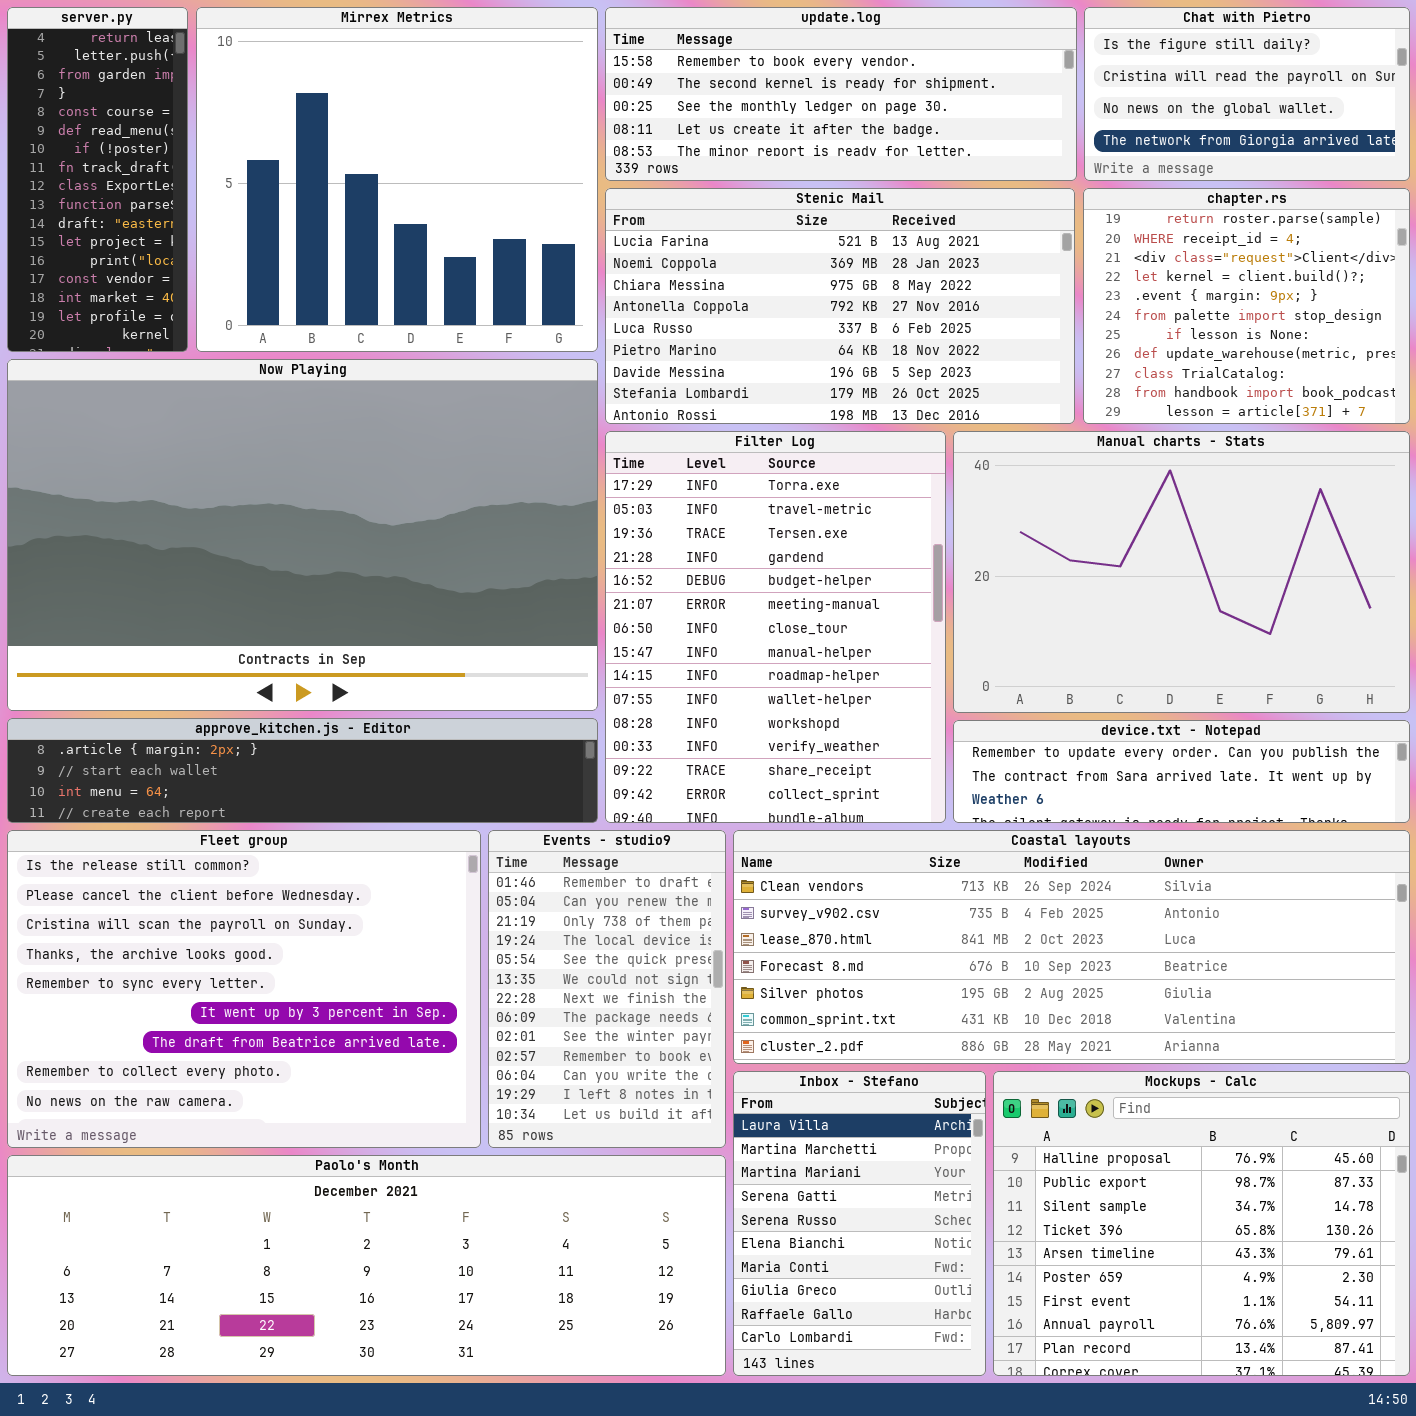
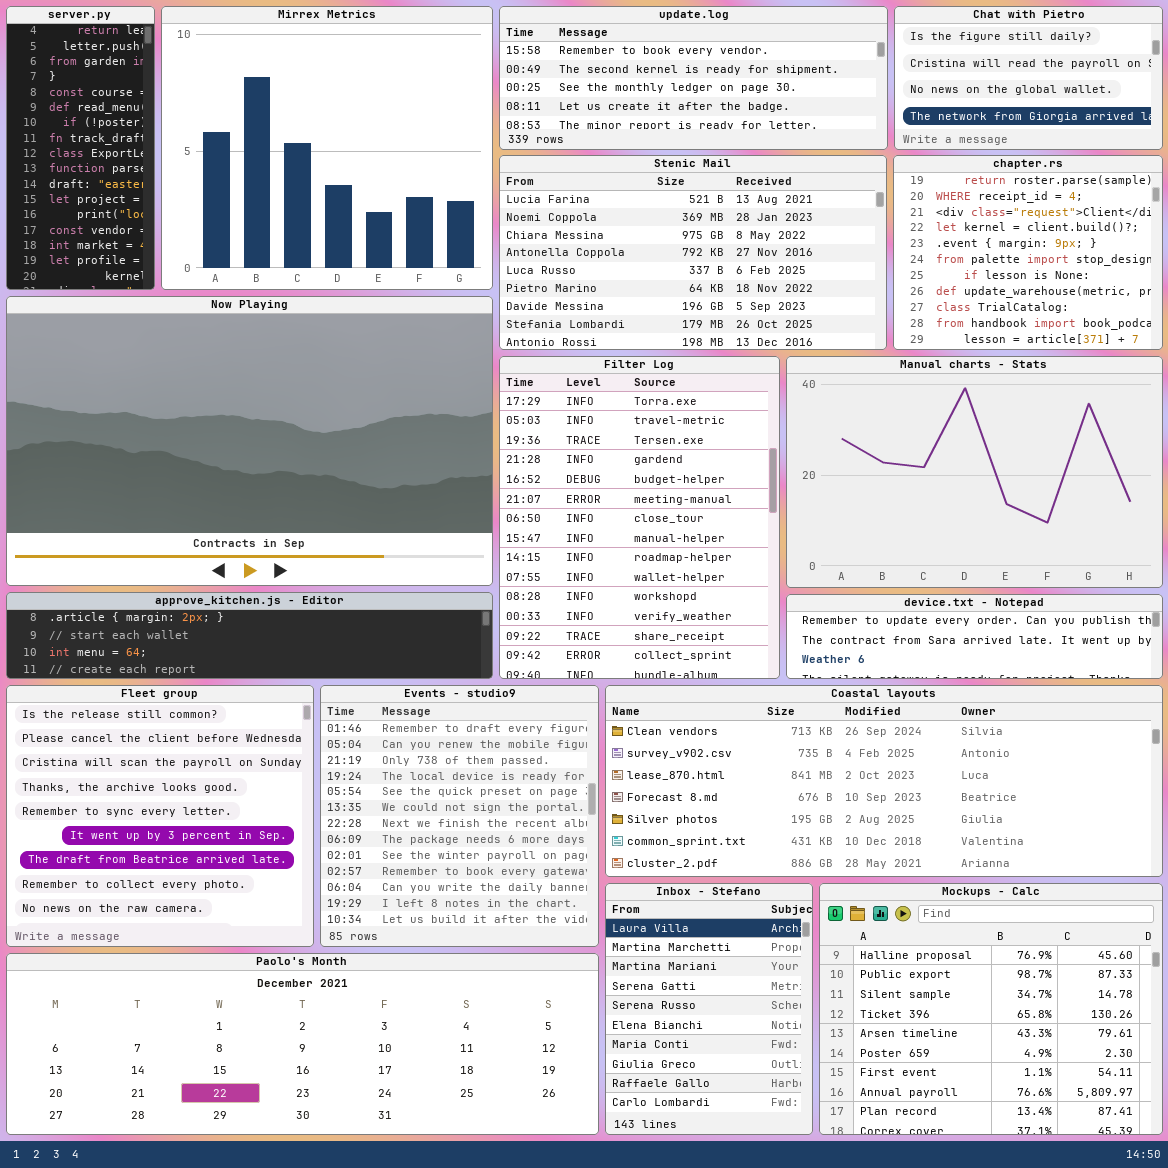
Fleet group: [7,830,481,1148] -> [6,685,314,947], resized
Events - studio9: [488,830,726,1148] -> [320,685,599,947], resized

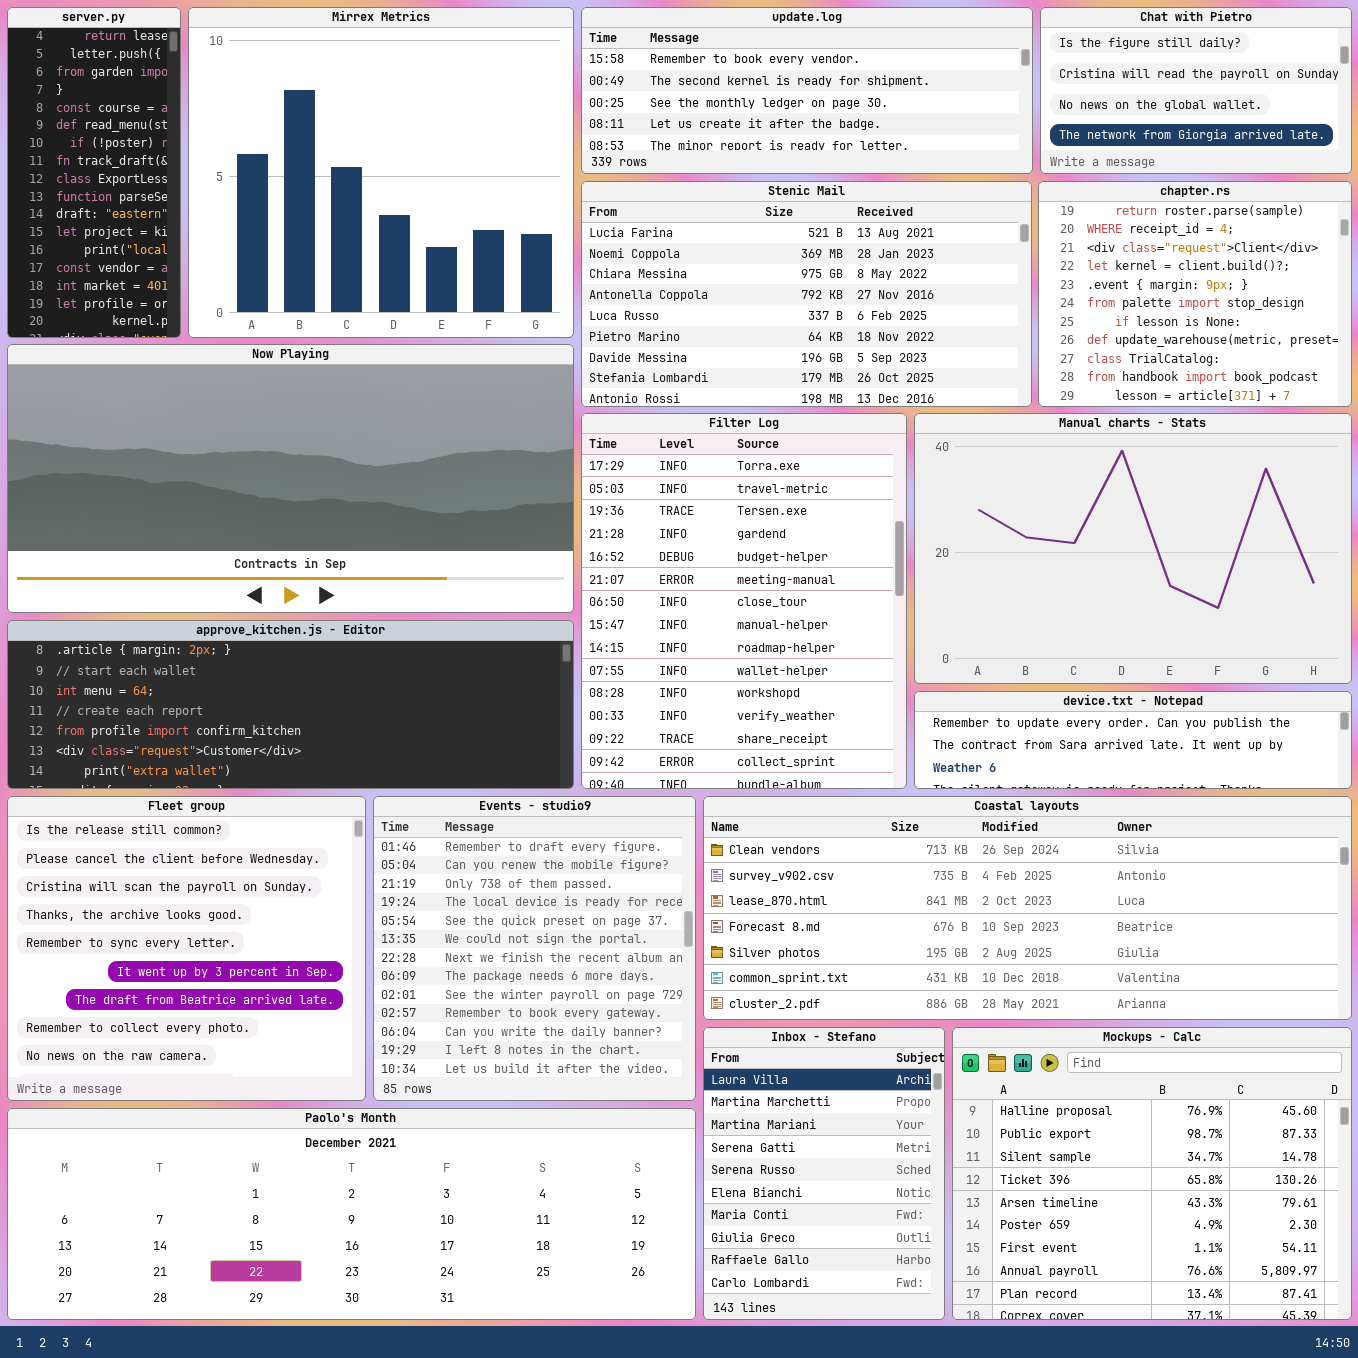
Now Playing: [6,296,493,586] -> [7,344,574,613], resized
approve_kitchen.js - Editor: [6,592,493,679] -> [7,620,574,789], resized

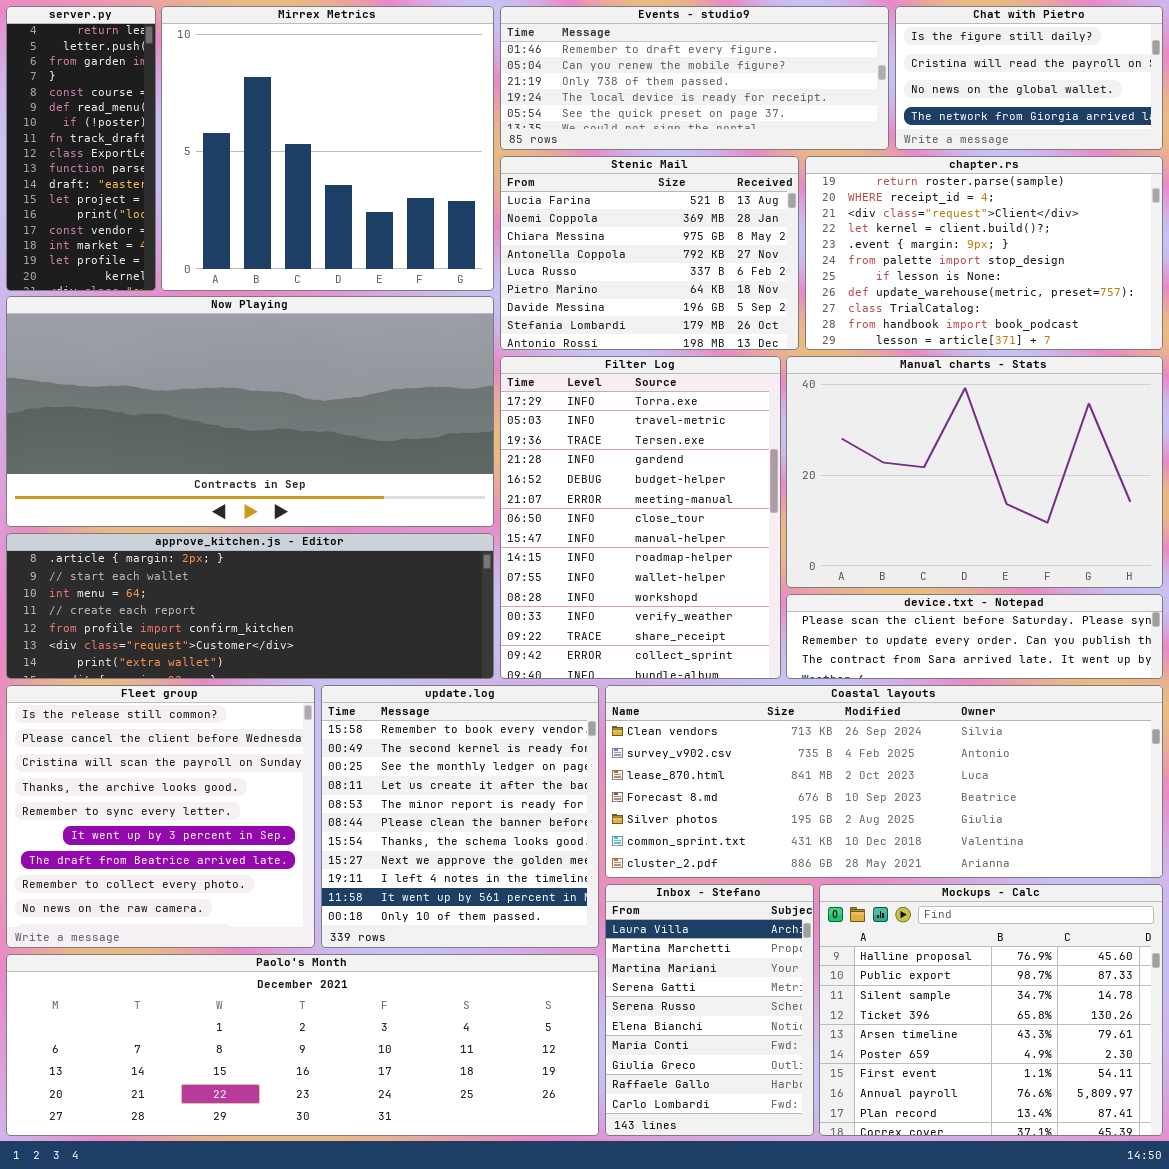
update.log: [581,7,1033,174] -> [321,685,599,948], moved, resized
Stenic Mail: [581,181,1032,407] -> [500,156,799,350], resized
chapter.rs: [1038,181,1352,407] -> [805,156,1163,350], resized
device.txt - Notepad: [914,691,1352,789] -> [786,594,1163,679], scrolled up 1 row
Events - studio9: [373,796,696,1101] -> [500,6,889,150], moved, resized

